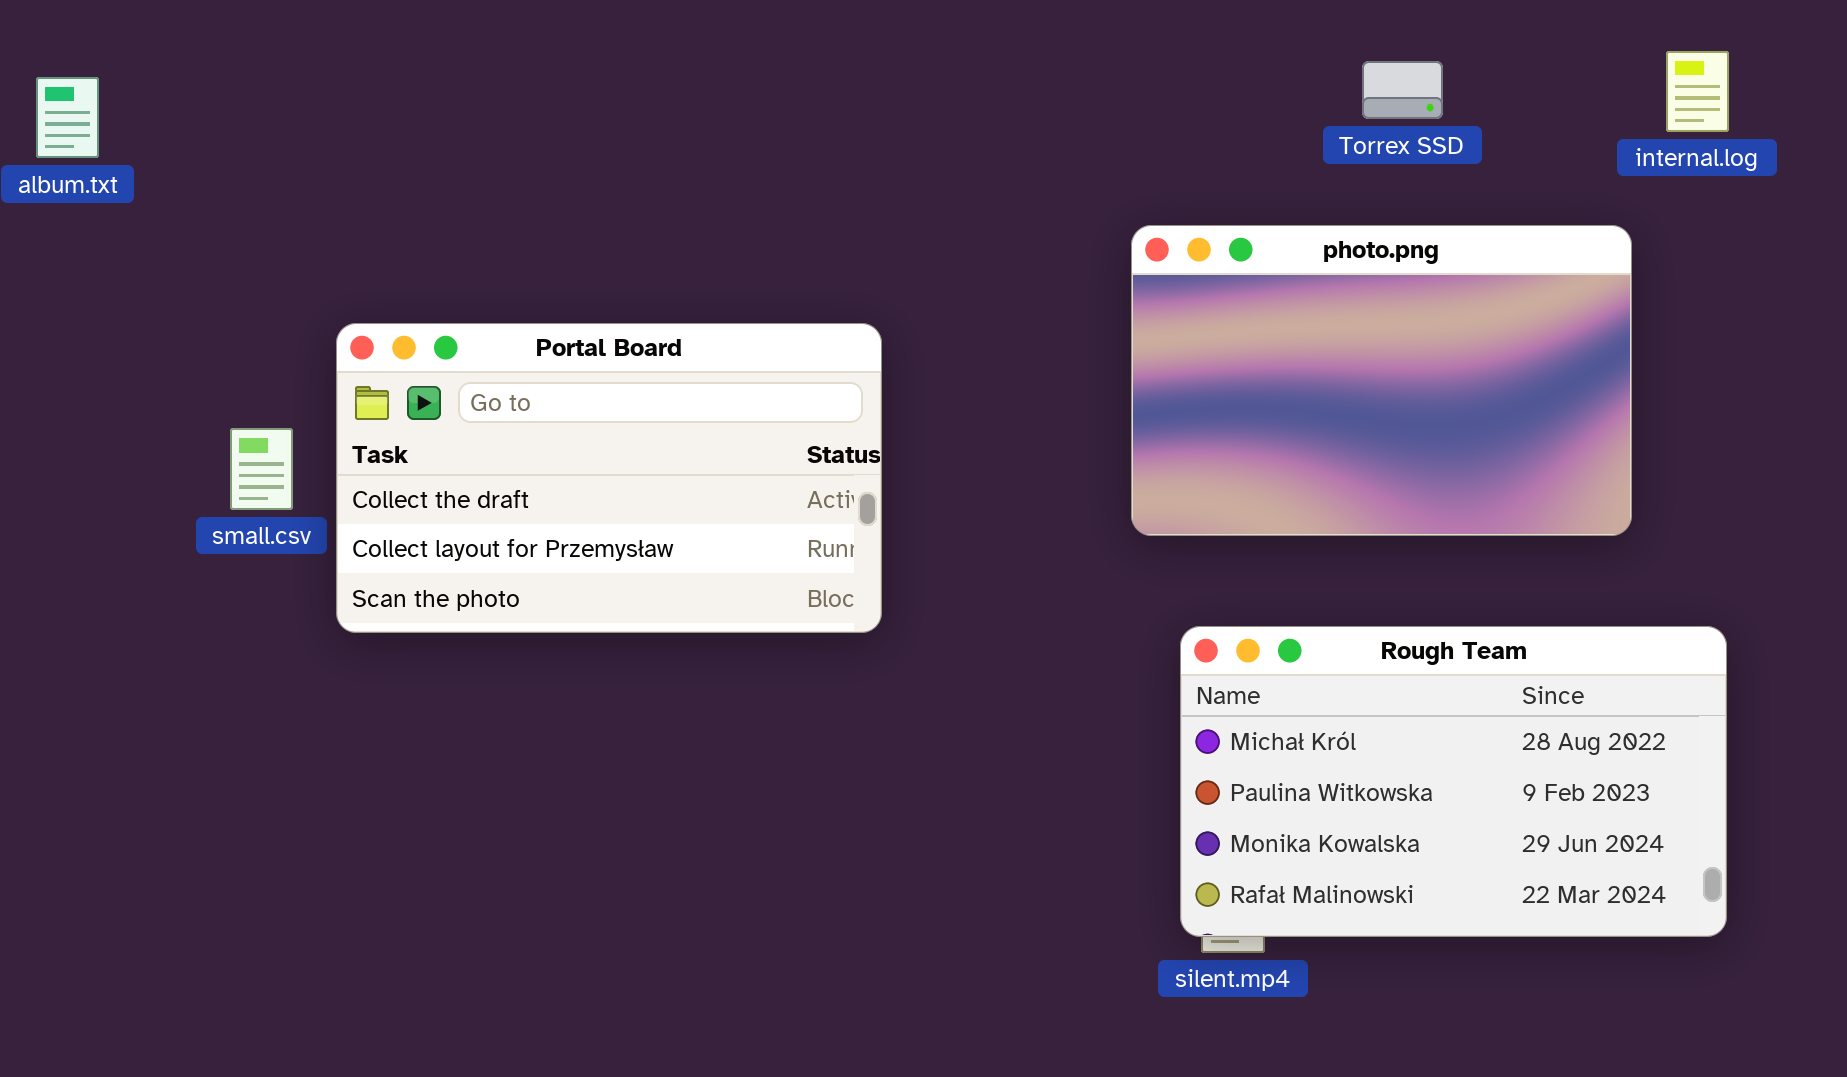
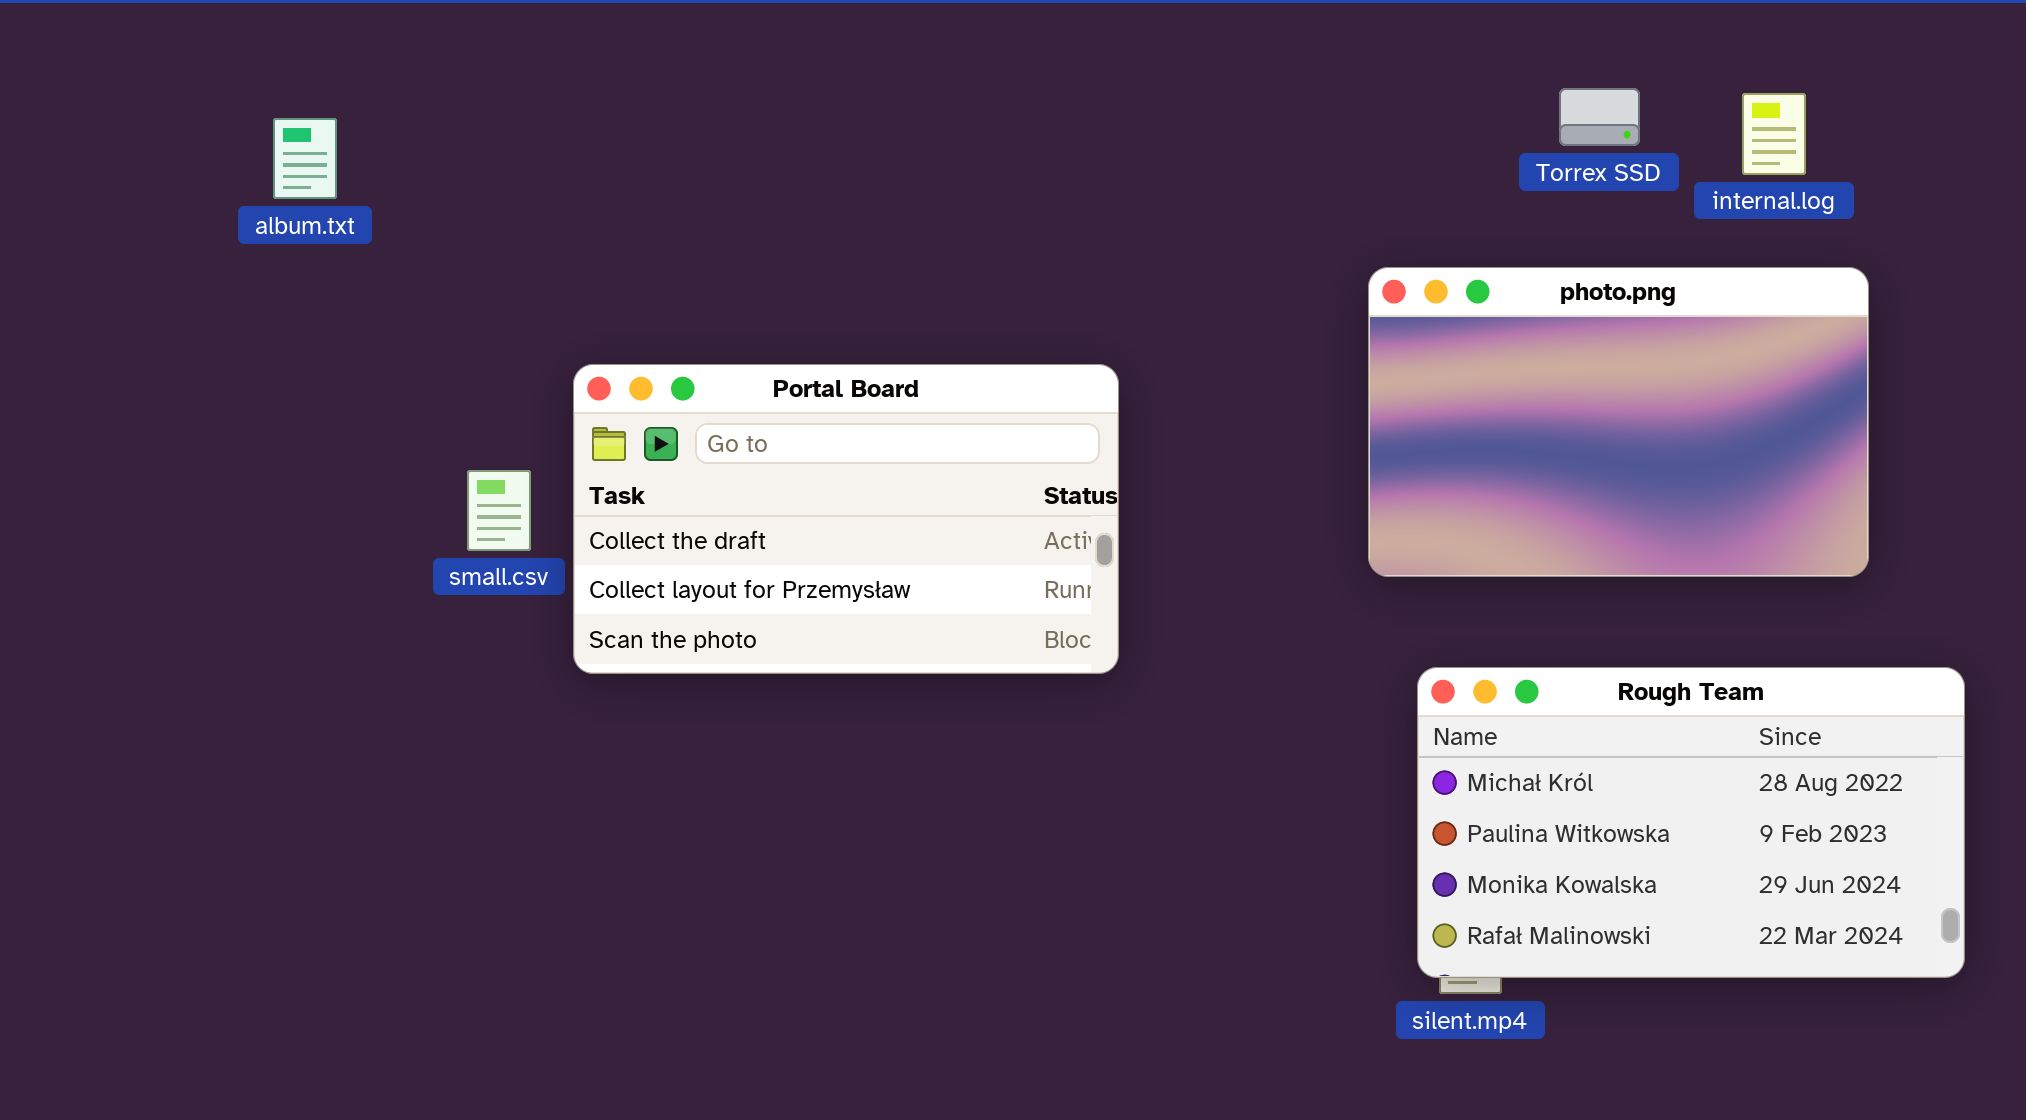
internal.log: [1666,51,1729,132] -> [1742,93,1806,175], moved
Torrex SSD: [1362,61,1443,119] -> [1559,88,1640,146], moved

